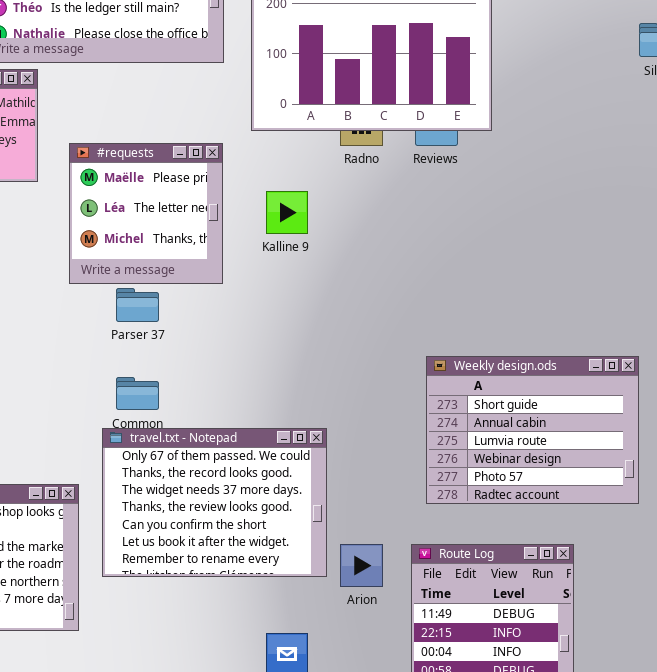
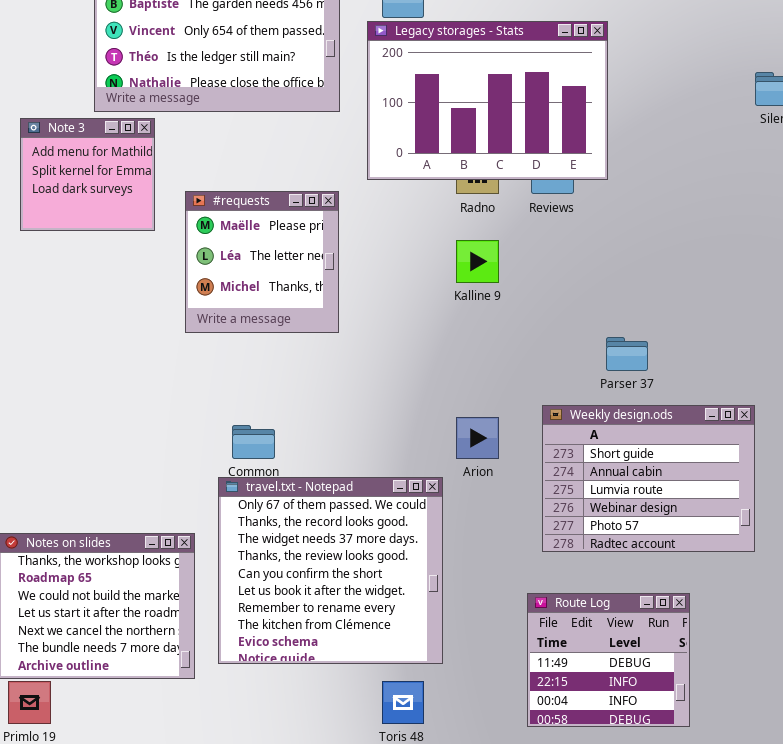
Kalline 9: [266,191,308,234] -> [456,240,499,283], moved
Parser 37: [116,288,159,322] -> [606,337,648,371], moved
travel.txt - Notepad: [102,428,327,577] -> [218,477,443,664], resized
Arion: [340,544,383,587] -> [456,417,499,459], moved

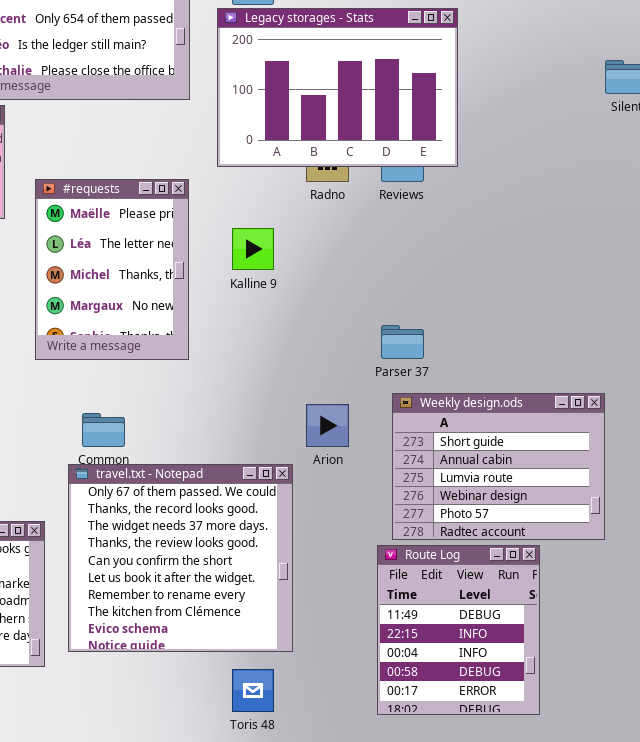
#requests: [185,191,339,333] -> [35,179,189,360], resized
Kalline 9: [456,240,499,283] -> [232,228,274,270], moved
Parser 37: [606,337,648,371] -> [381,325,424,359], moved
Route Log: [527,593,690,727] -> [377,545,540,715], resized

